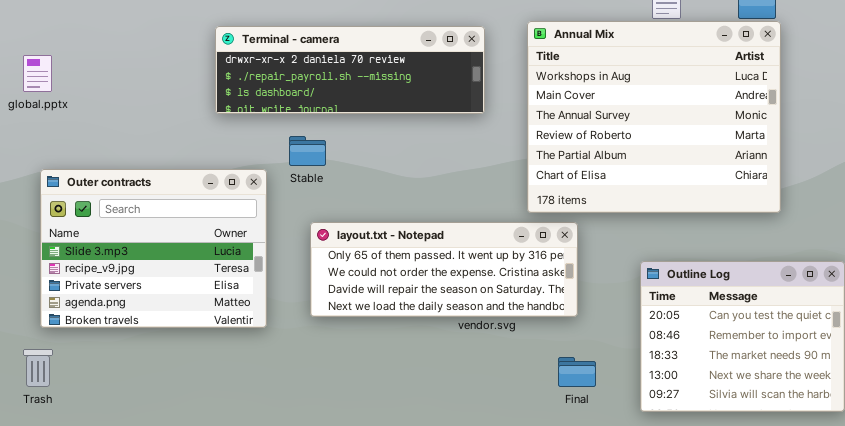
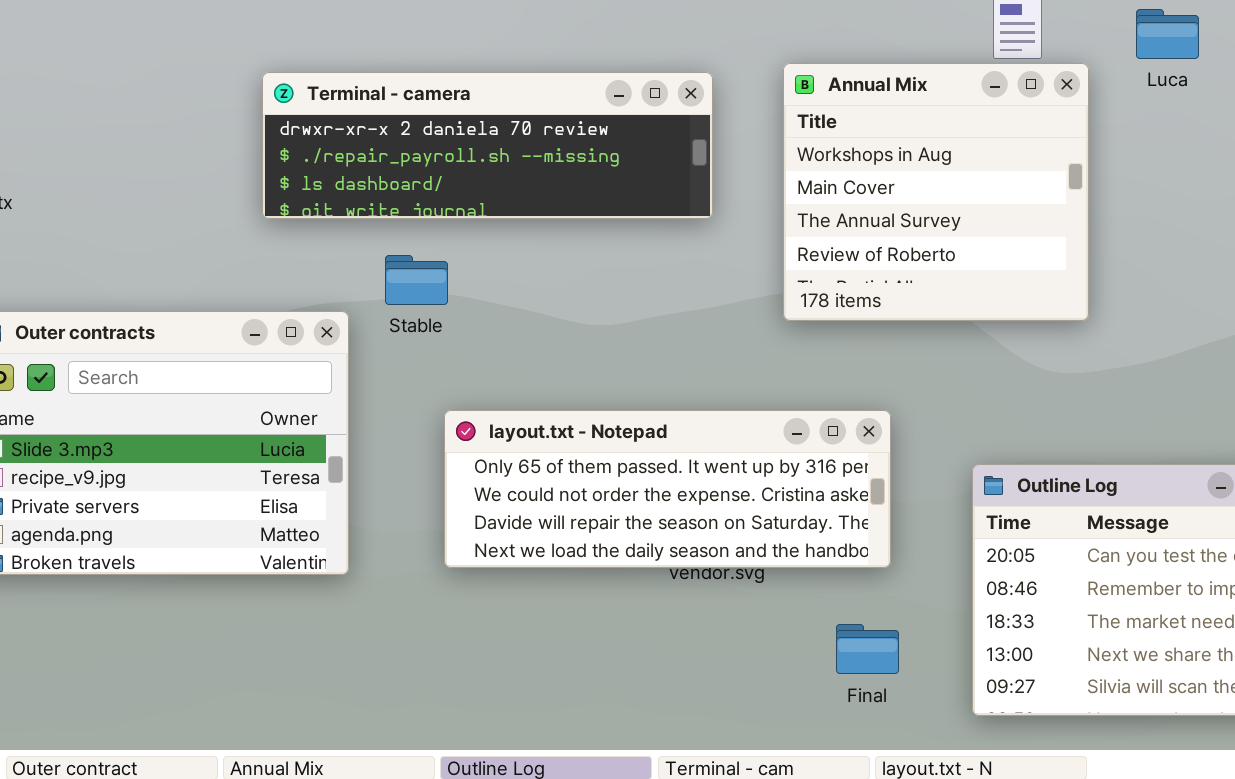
Annual Mix: [527,21,781,213] -> [783,63,1089,321], resized
layout.txt - Notepad: [310,222,578,317] -> [444,410,891,568], moved

